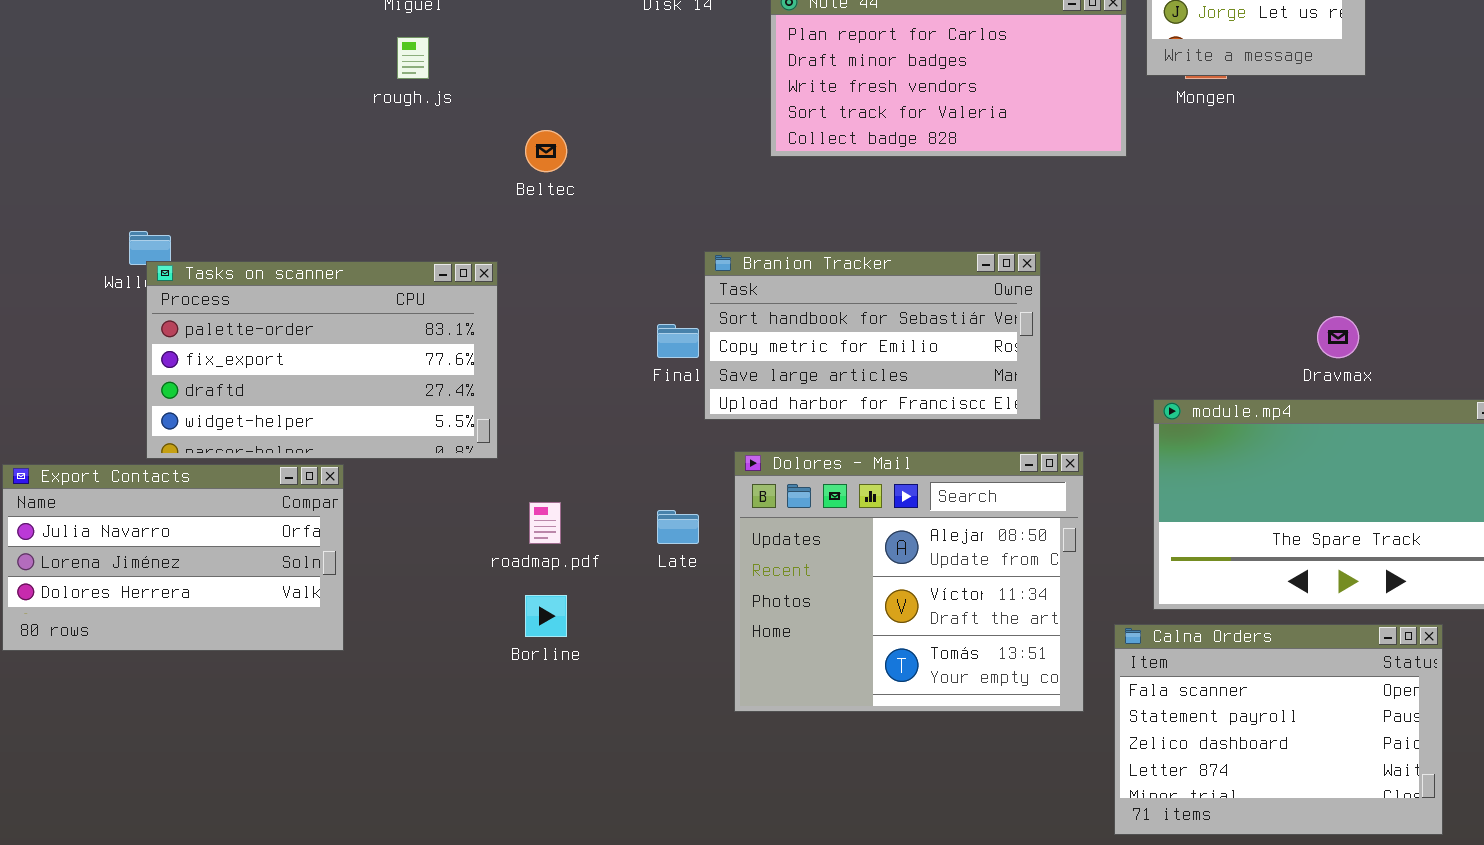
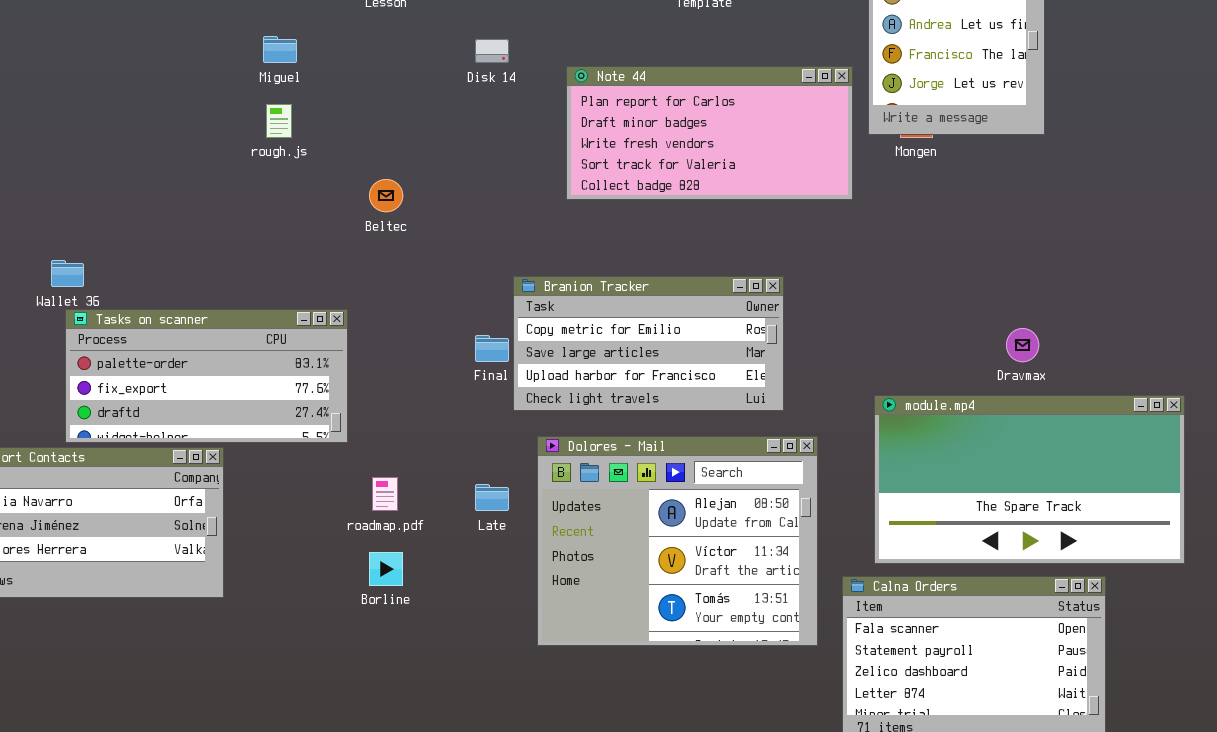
Branion Tracker: [704,251,1041,420] -> [513,276,784,411], scrolled down 1 row
Tasks on scanner: [146,261,498,459] -> [65,309,348,443], resized

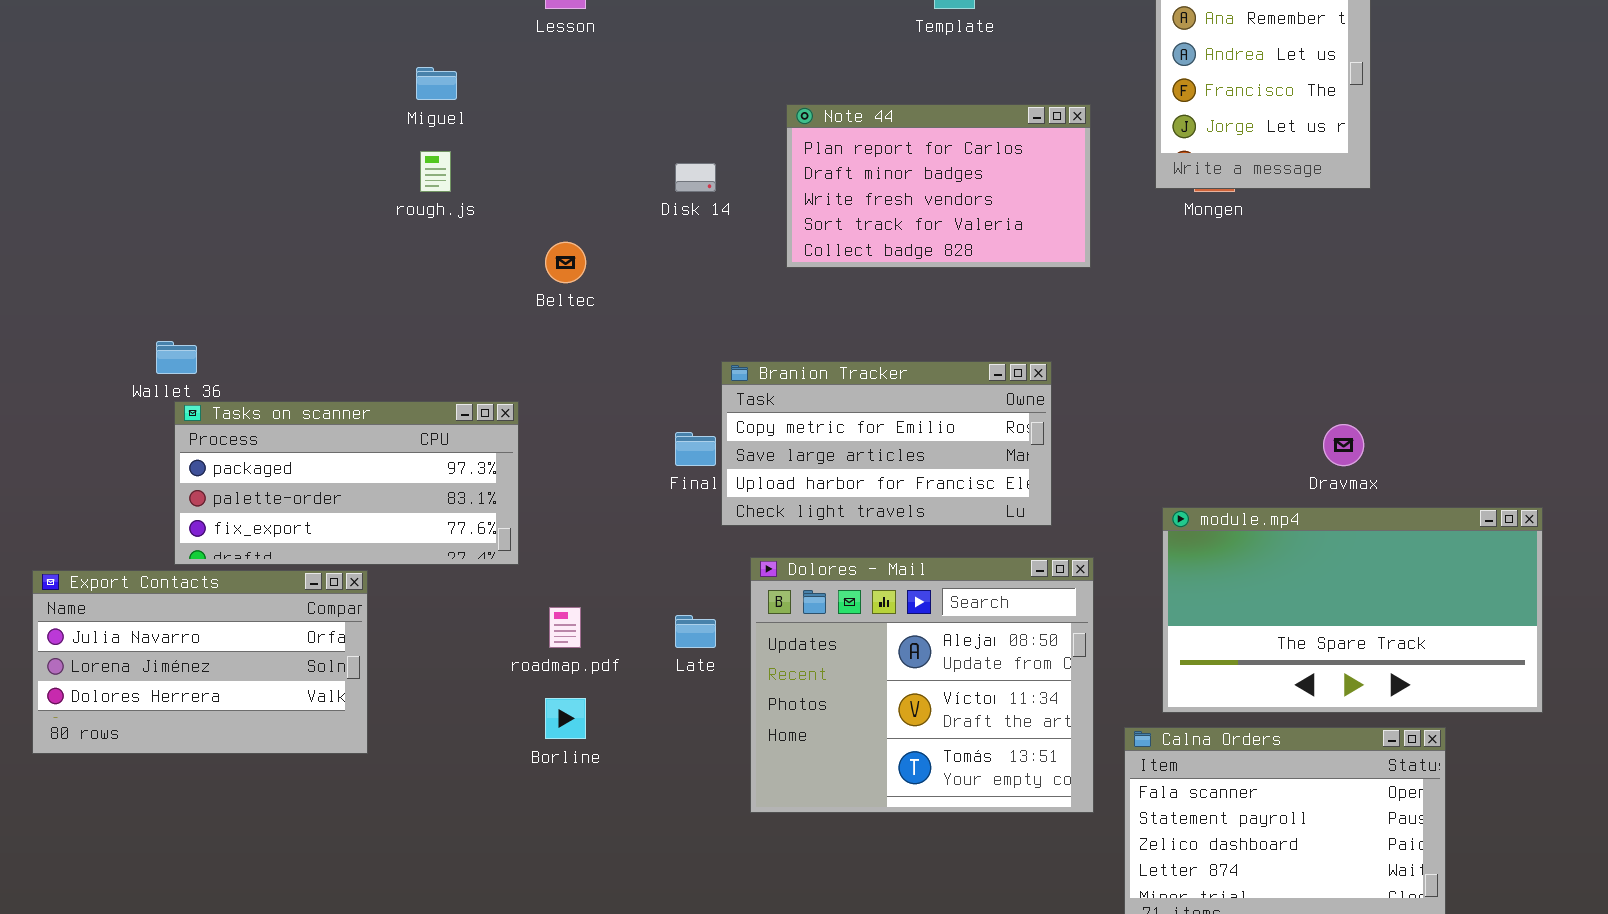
Disk 14: [475,39,509,63] -> [675,163,716,192], moved
Note 44: [566,66,853,200] -> [786,104,1091,268], resized
Tasks on scanner: [65,309,348,443] -> [174,401,519,565], scrolled up 1 row

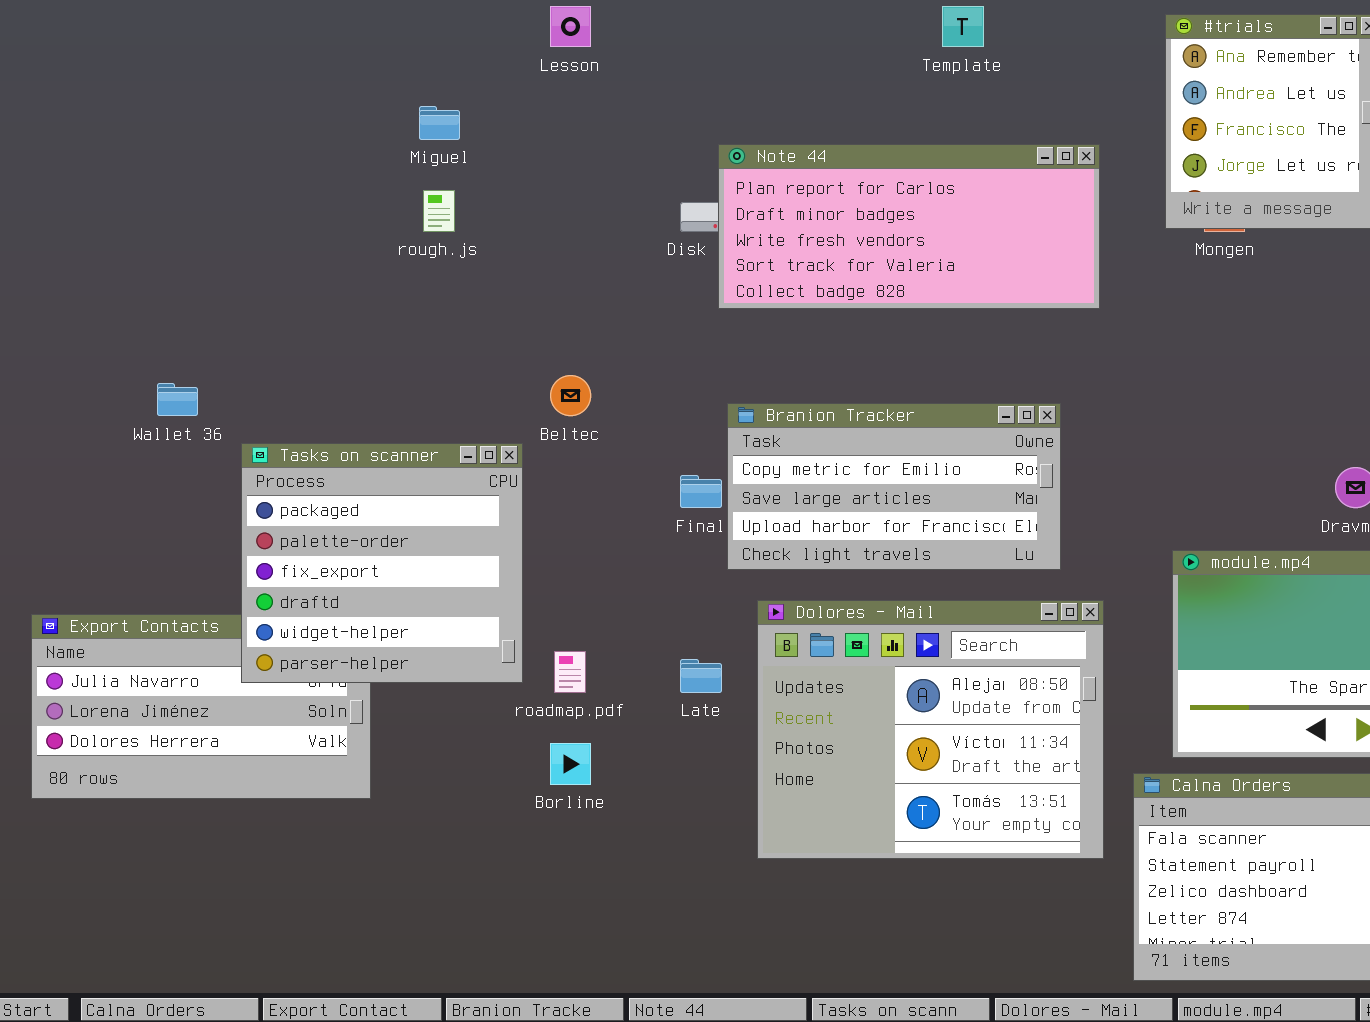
Note 44: [786,104,1091,268] -> [718,144,1100,309], resized
Beltec: [545,242,586,283] -> [550,375,591,416], moved
Tasks on scanner: [174,401,519,565] -> [241,443,523,683], resized

